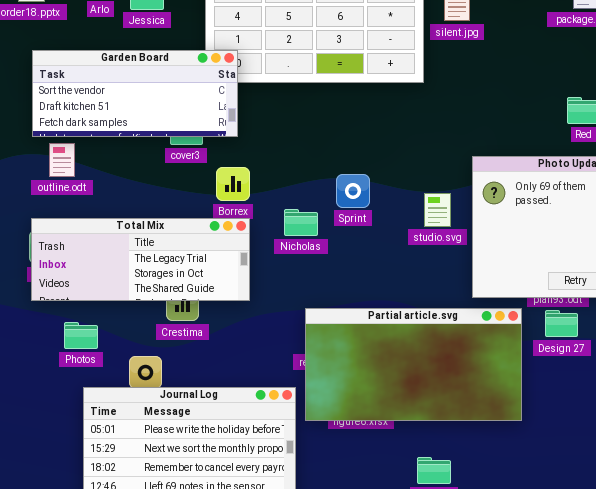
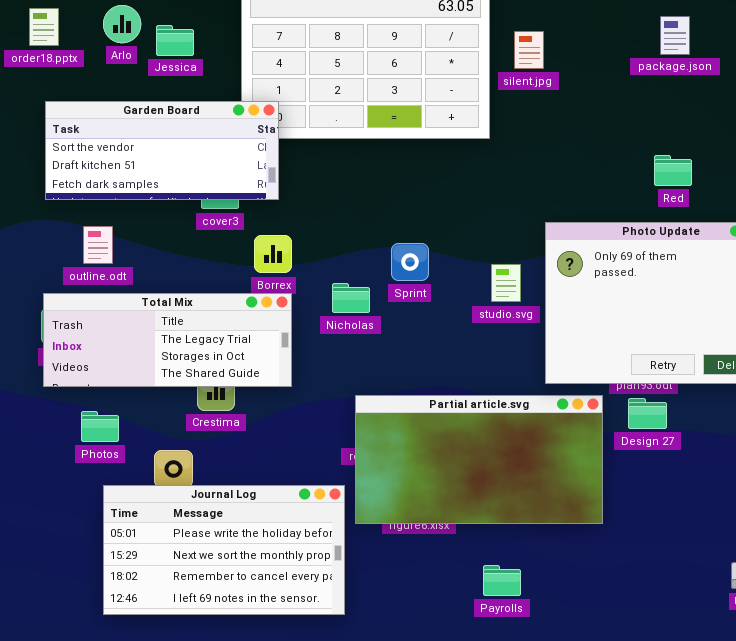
outline.odt: [49,143,75,177] -> [83,226,113,264], moved

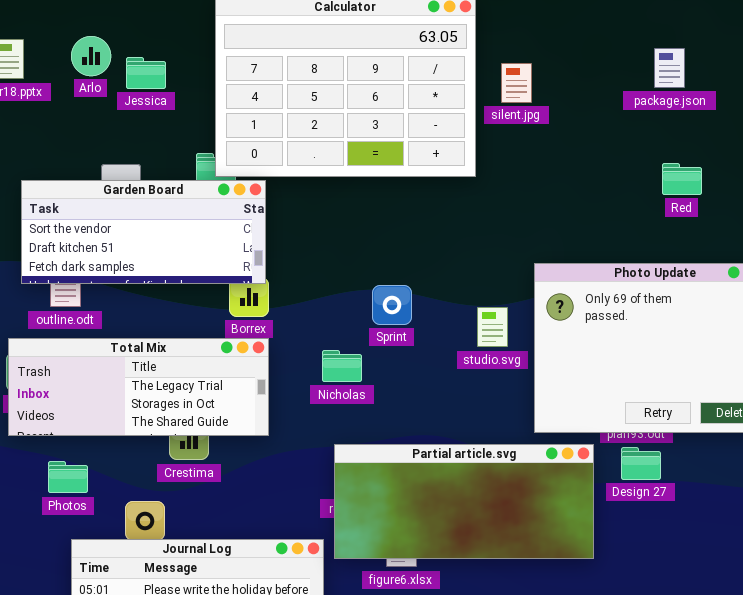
Garden Board: [45,101,279,200] -> [21,180,266,284], moved
Red: [654,155,692,186] -> [662,163,702,195], moved
Nicholas: [332,283,370,313] -> [322,350,362,382], moved
Partial article.svg: [355,395,603,524] -> [334,444,594,559], resized

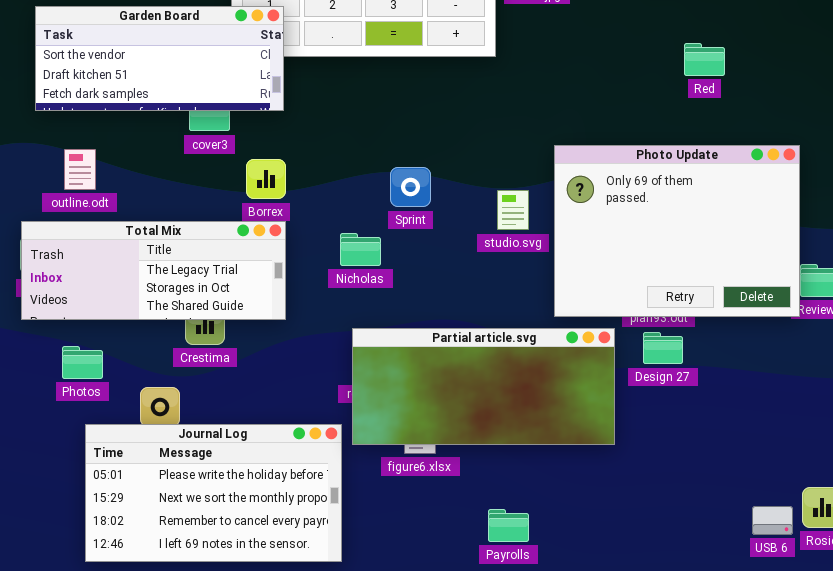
Garden Board: [21,180,266,284] -> [35,6,284,111], moved

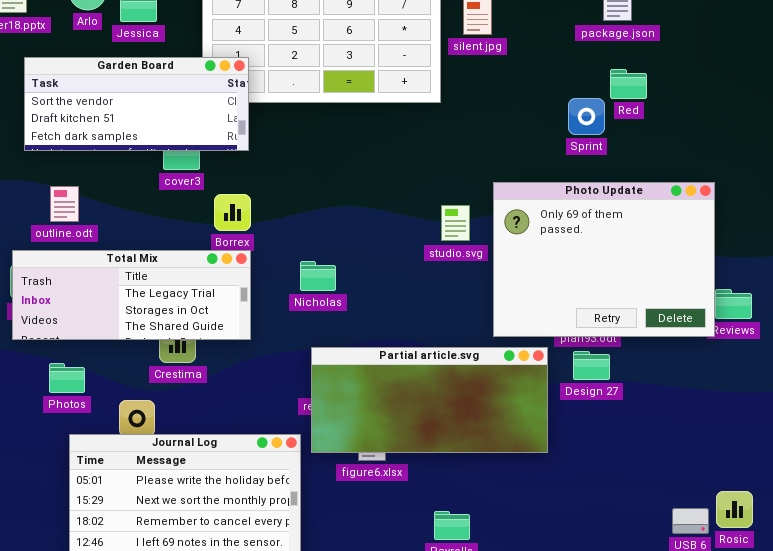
Red: [684,43,725,76] -> [610,69,647,99], moved
Sprint: [390,167,431,207] -> [568,98,605,135], moved
studio.svg: [497,190,529,230] -> [441,205,470,241], moved

